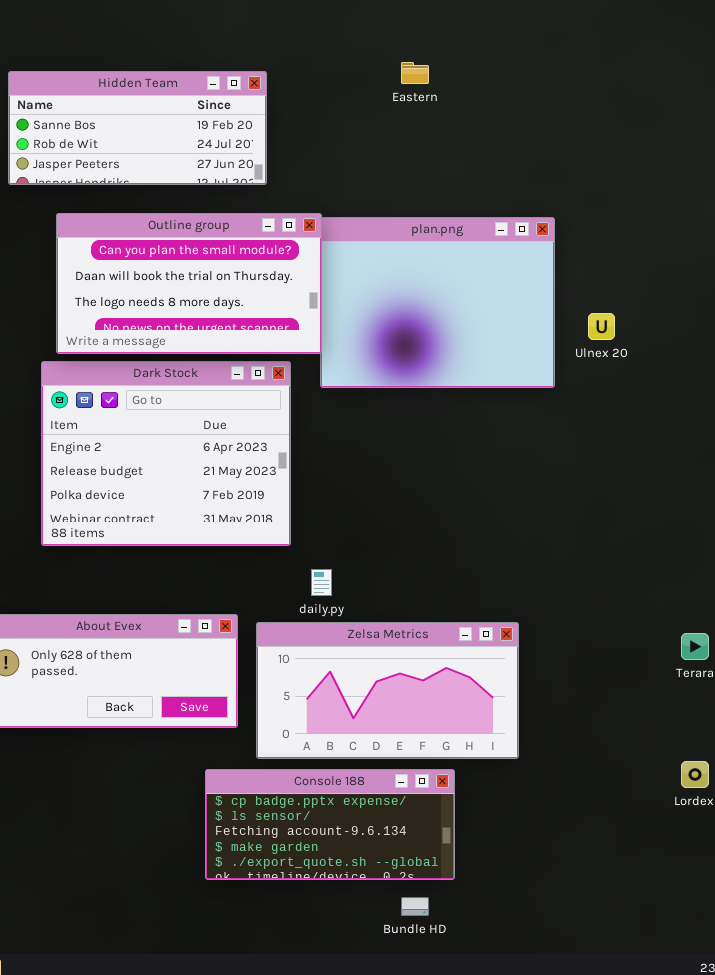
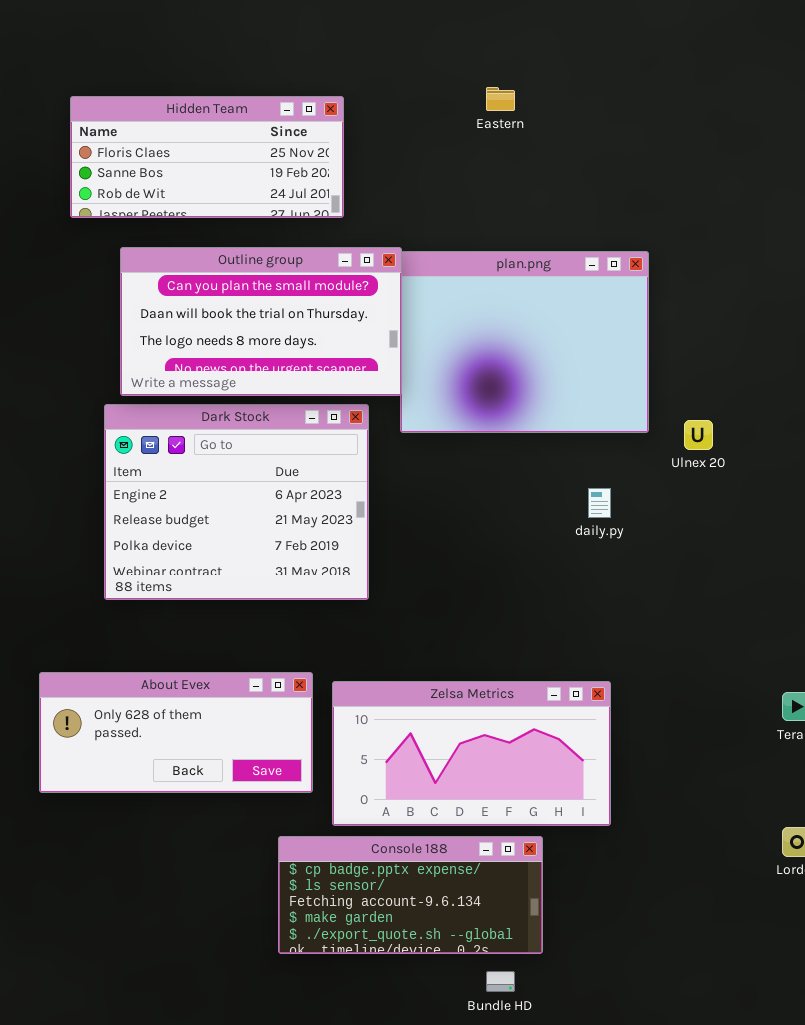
Hidden Team: [8,71,267,185] -> [70,96,344,218], scrolled up 1 row
Ulnex 20: [588,313,615,340] -> [684,420,713,450], moved
daily.py: [311,569,332,596] -> [588,488,611,518], moved

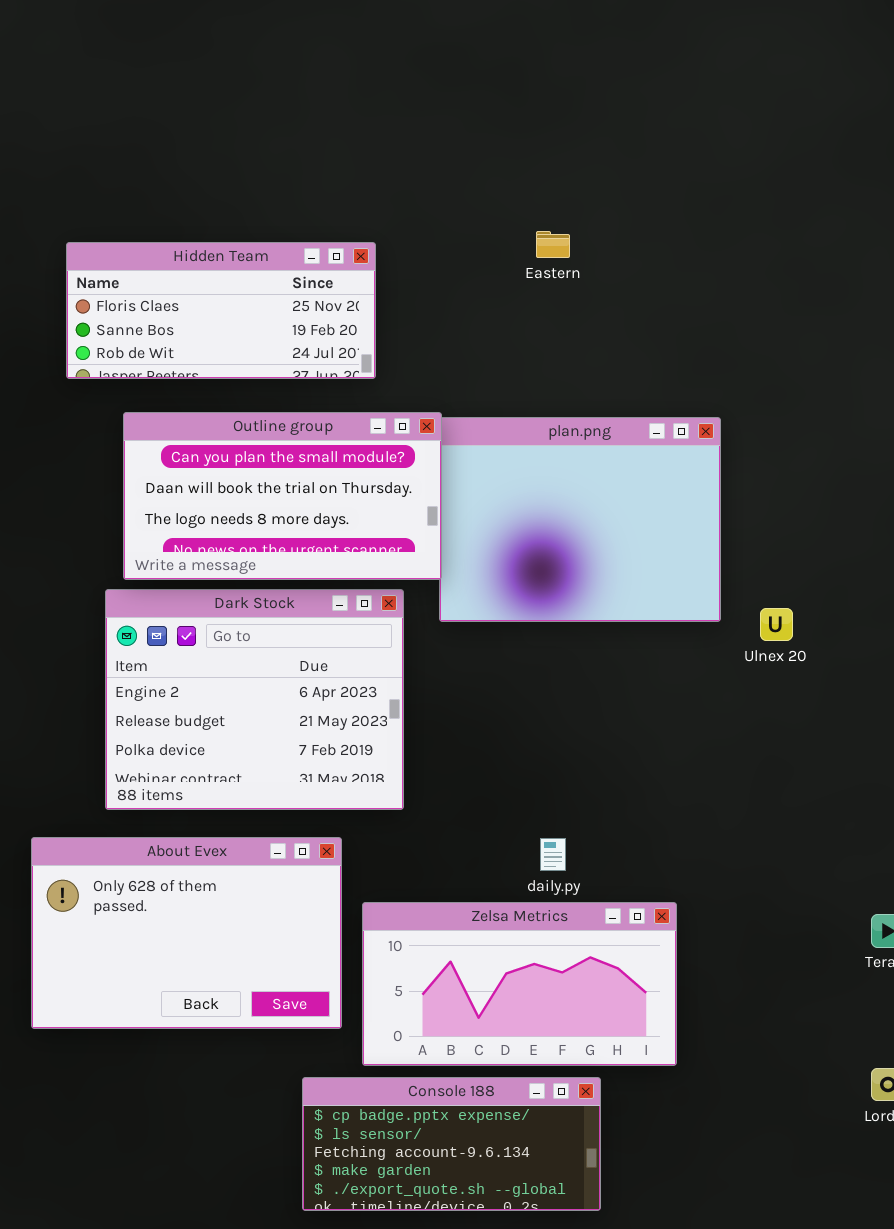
daily.py: [588,488,611,518] -> [540,838,566,871], moved
About Evex: [39,672,313,793] -> [31,837,342,1029], resized

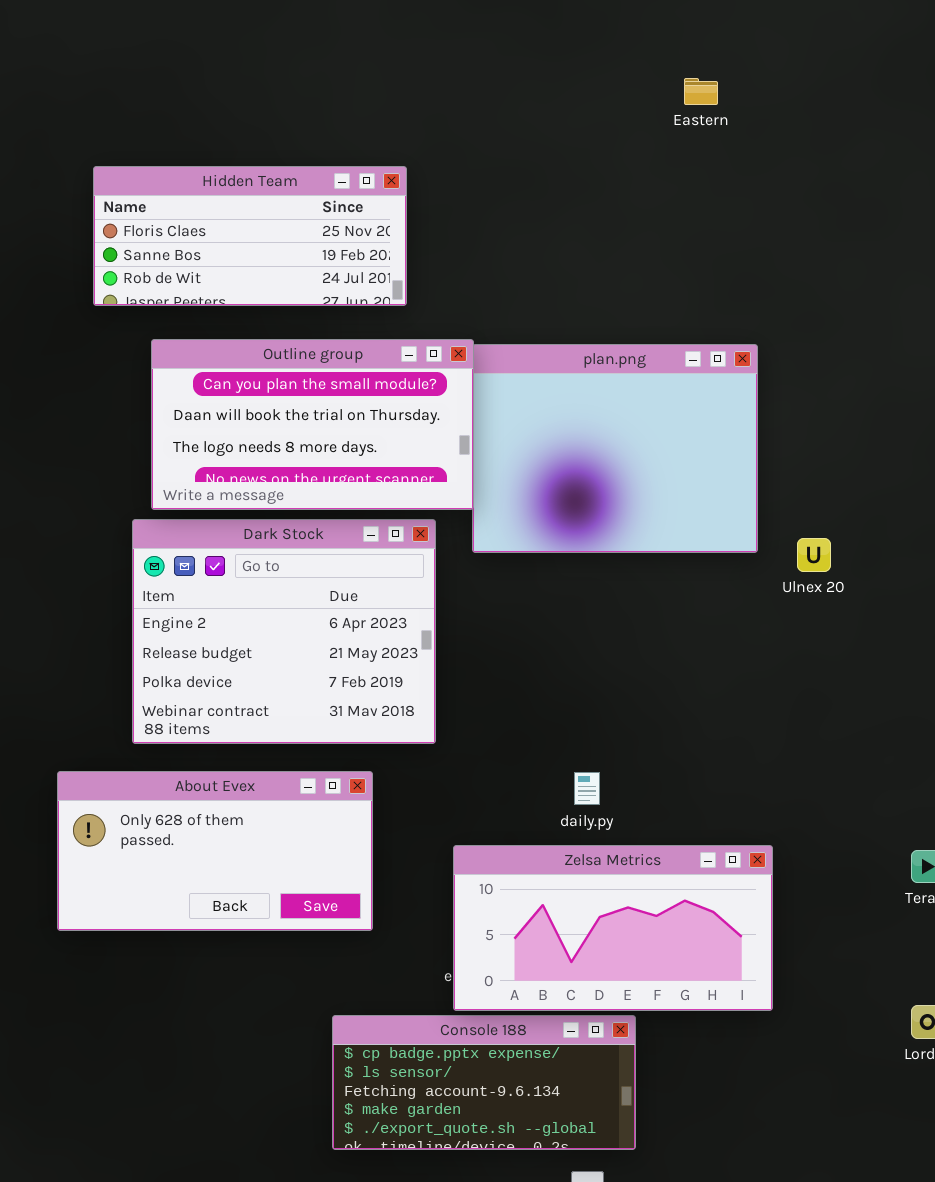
Eastern: [536,231,570,258] -> [684,78,718,105], moved
About Evex: [31,837,342,1029] -> [57,771,373,931], resized
Zelsa Metrics: [362,902,677,1066] -> [453,845,773,1011], moved

